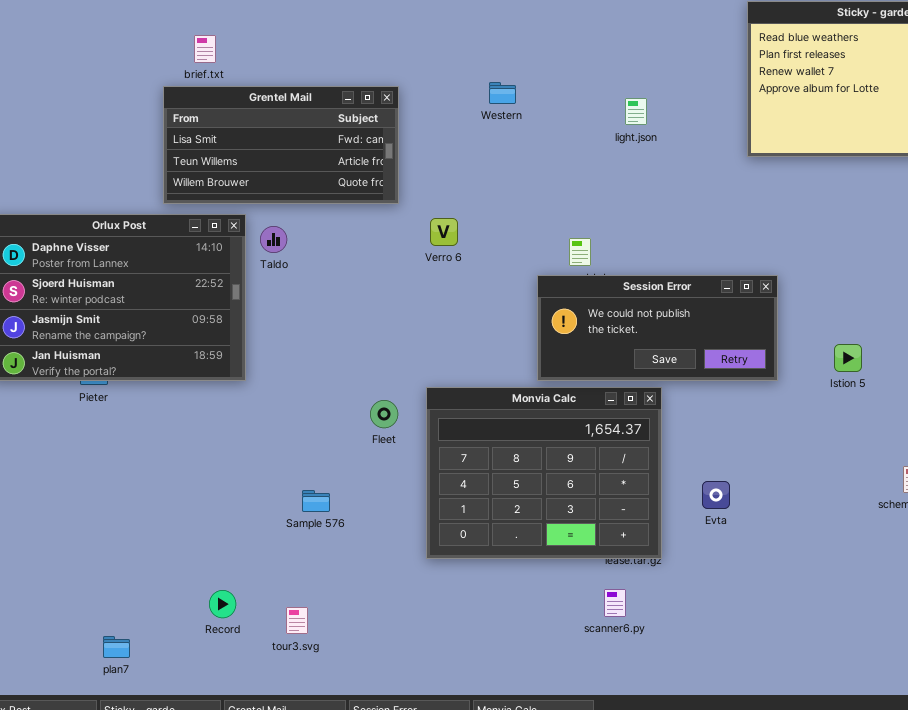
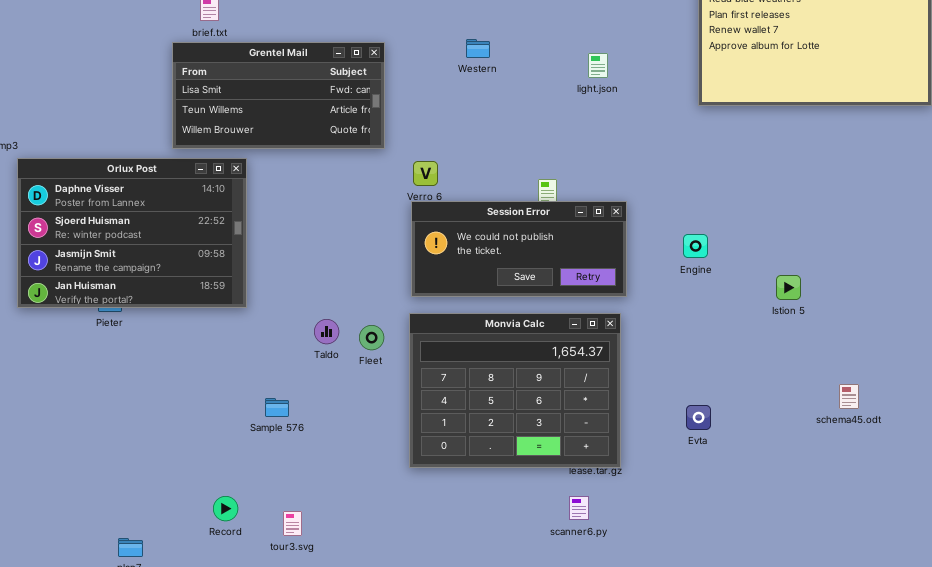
Taldo: [260,226,287,253] -> [314,319,339,344], moved
Session Error: [537,275,778,381] -> [411,201,627,297], moved
Evta: [702,481,730,509] -> [686,405,711,430], moved
Sample 576: [302,490,330,512] -> [265,398,289,417], moved

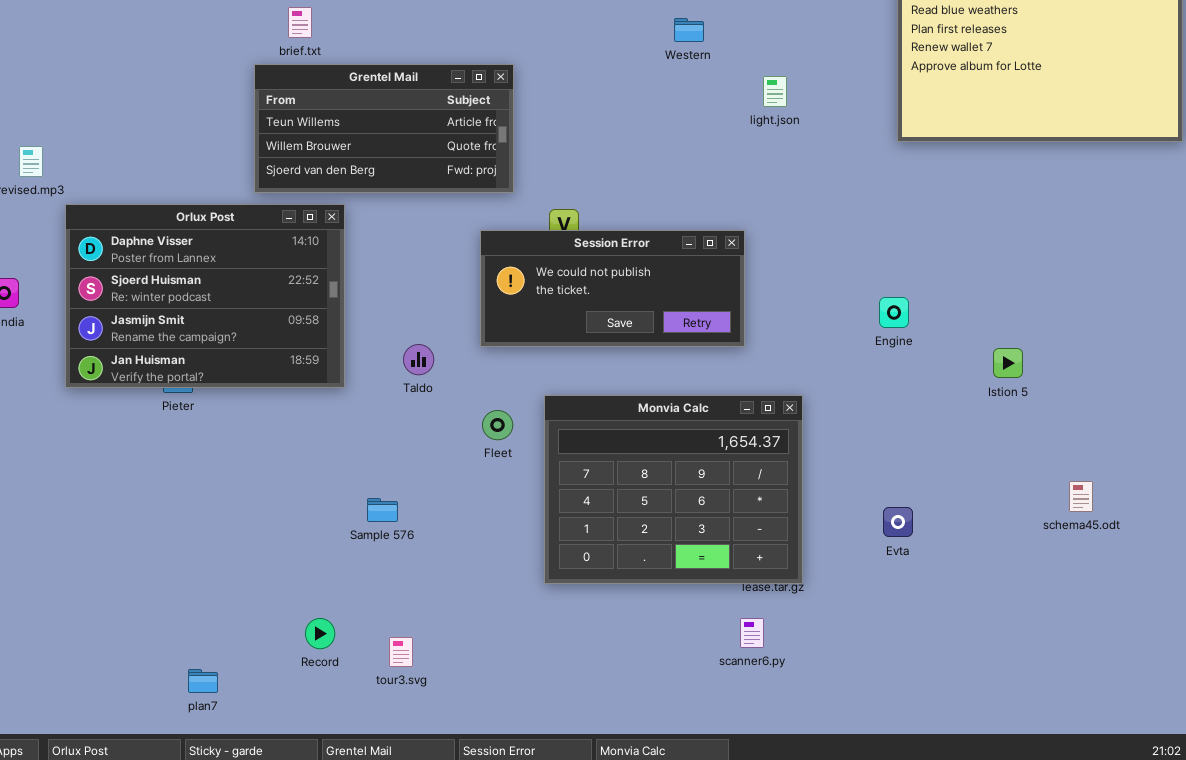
Western: [466,39,490,58] -> [674,18,704,42], moved
Grentel Mail: [172,42,385,149] -> [254,64,514,193], scrolled down 1 row
Session Error: [411,201,627,297] -> [480,230,745,347], moved
Taldo: [314,319,339,344] -> [403,344,434,375], moved

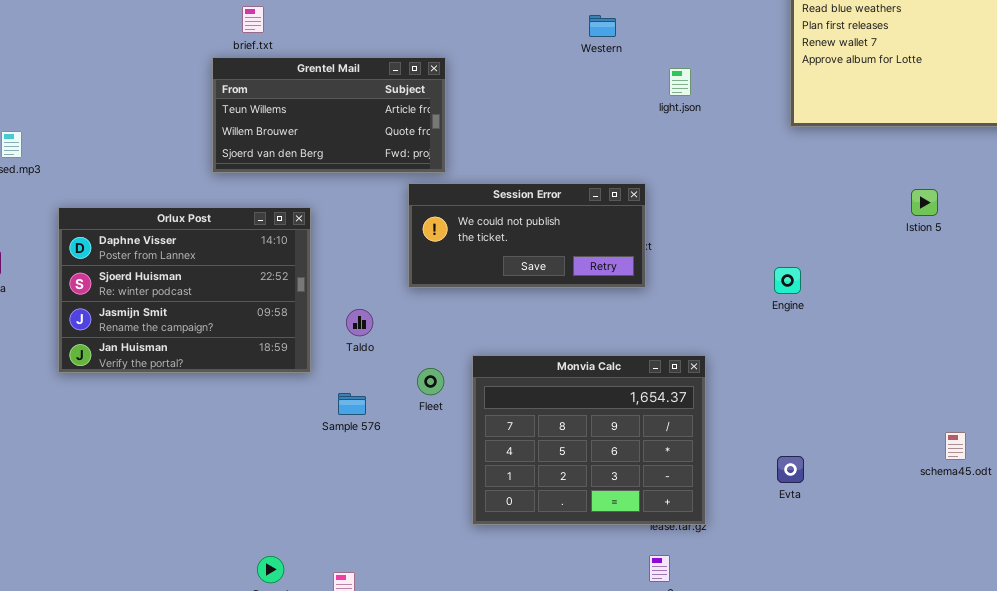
Orlux Post: [65,204,345,388] -> [58,207,311,373], moved
Session Error: [480,230,745,347] -> [408,183,646,288], moved
Istion 5: [993,348,1023,378] -> [911,189,938,216], moved
Sample 576: [367,498,398,522] -> [338,393,366,415], moved

